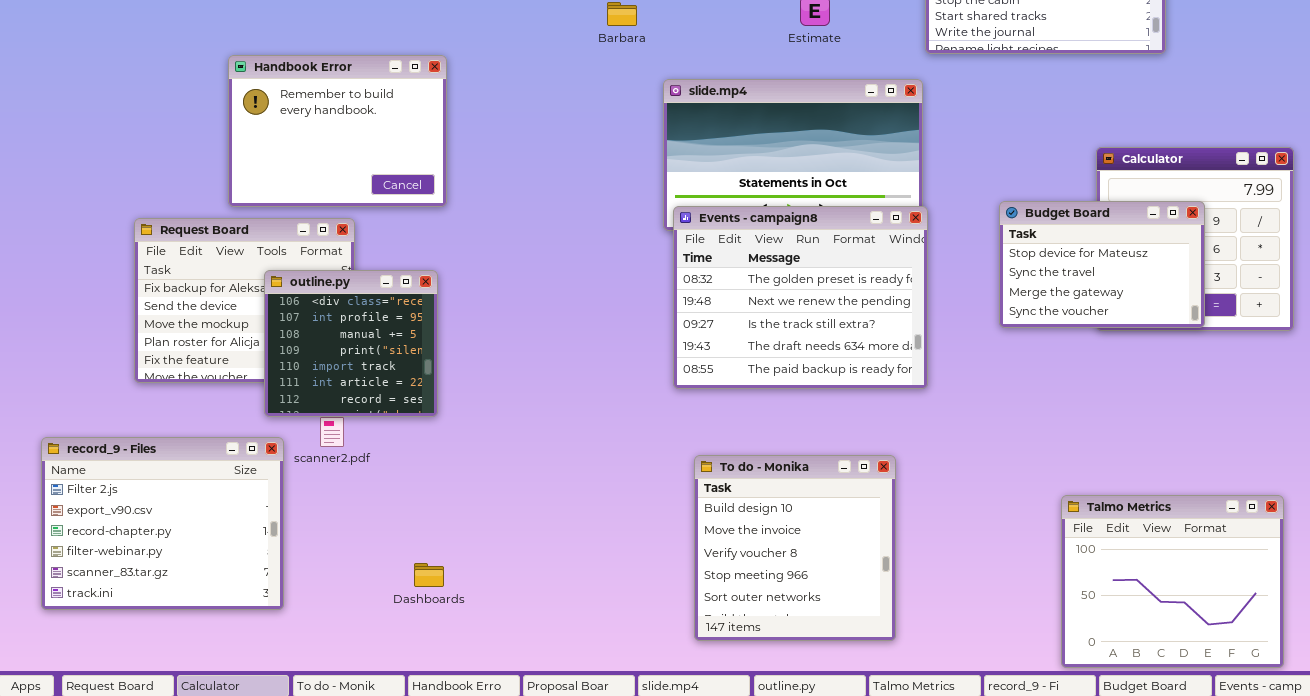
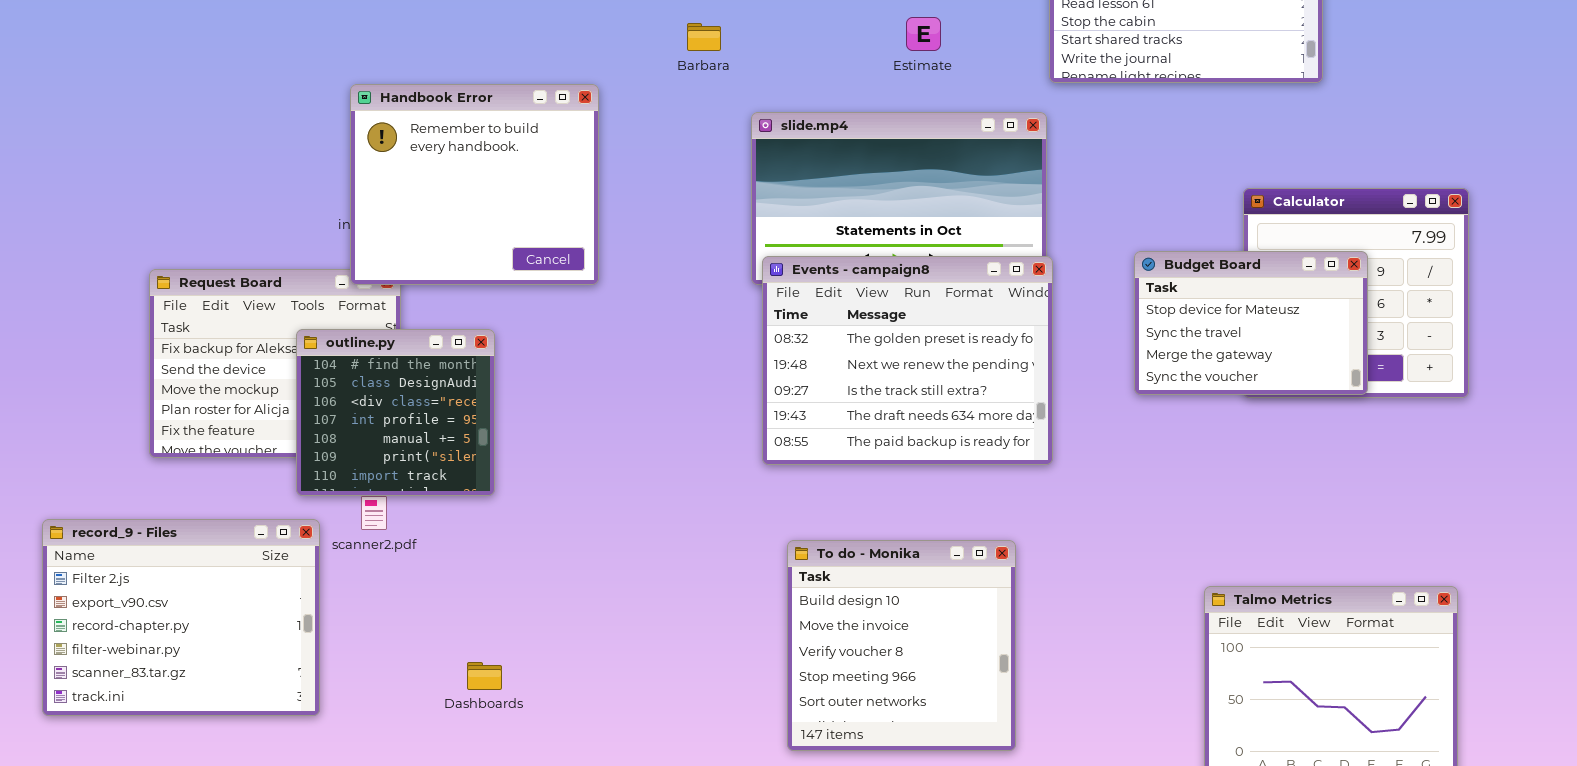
Handbook Error: [228,55,447,207] -> [350,84,599,285], moved, resized
outline.py: [264,270,438,417] -> [296,329,495,496], scrolled up 2 rows

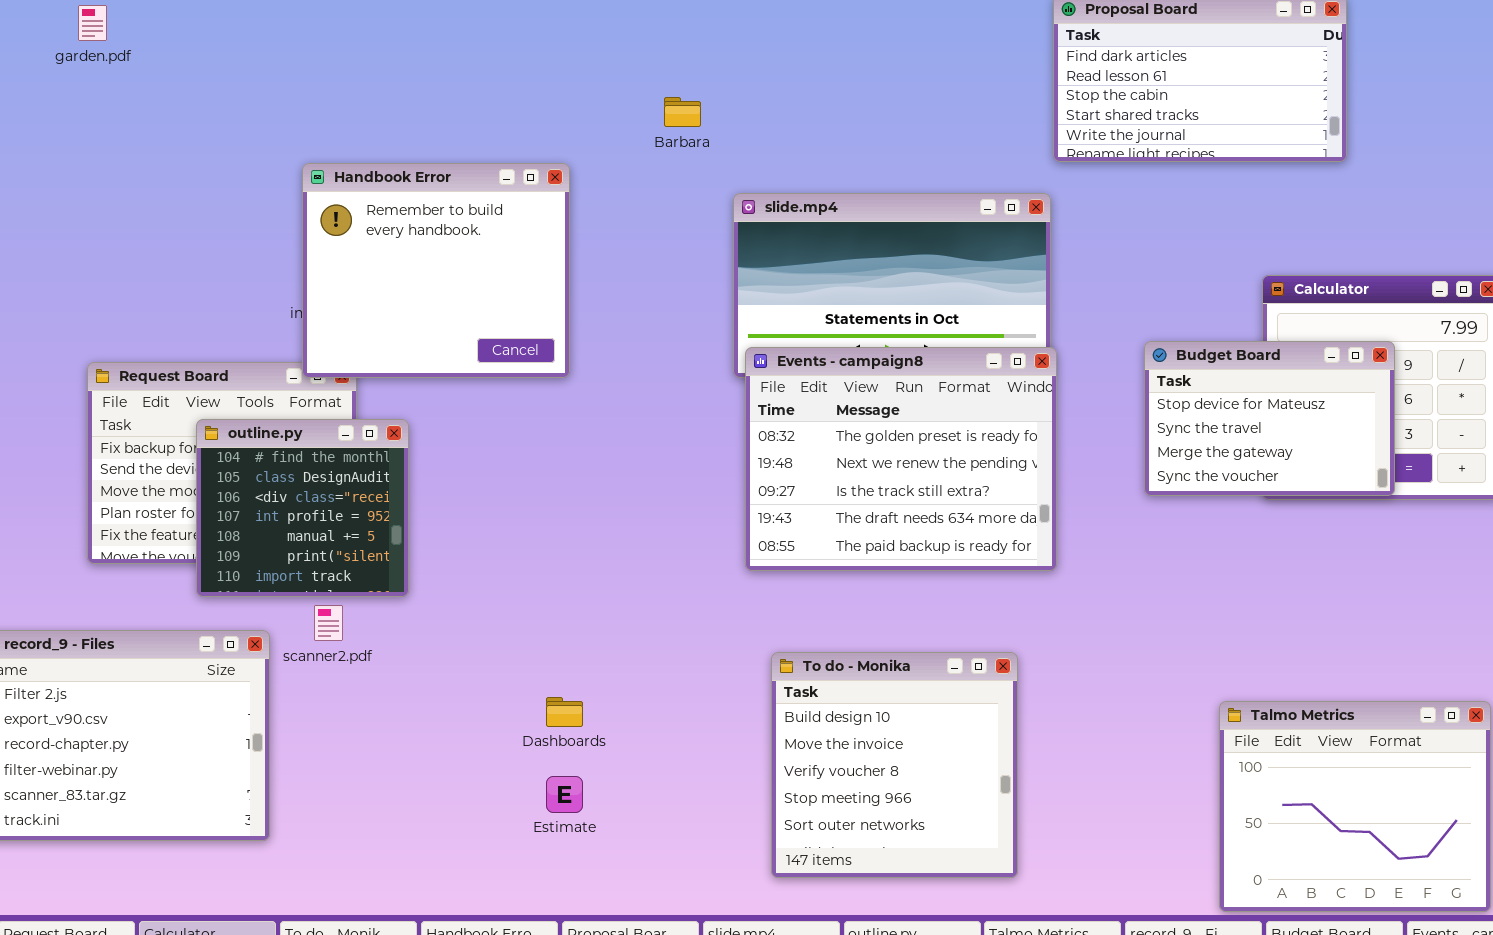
Estimate: [906,17,941,51] -> [546,776,583,813], moved
outline.py: [296,329,495,496] -> [196,419,409,597], moved
Dashboards: [467,662,502,690] -> [546,697,583,727], moved

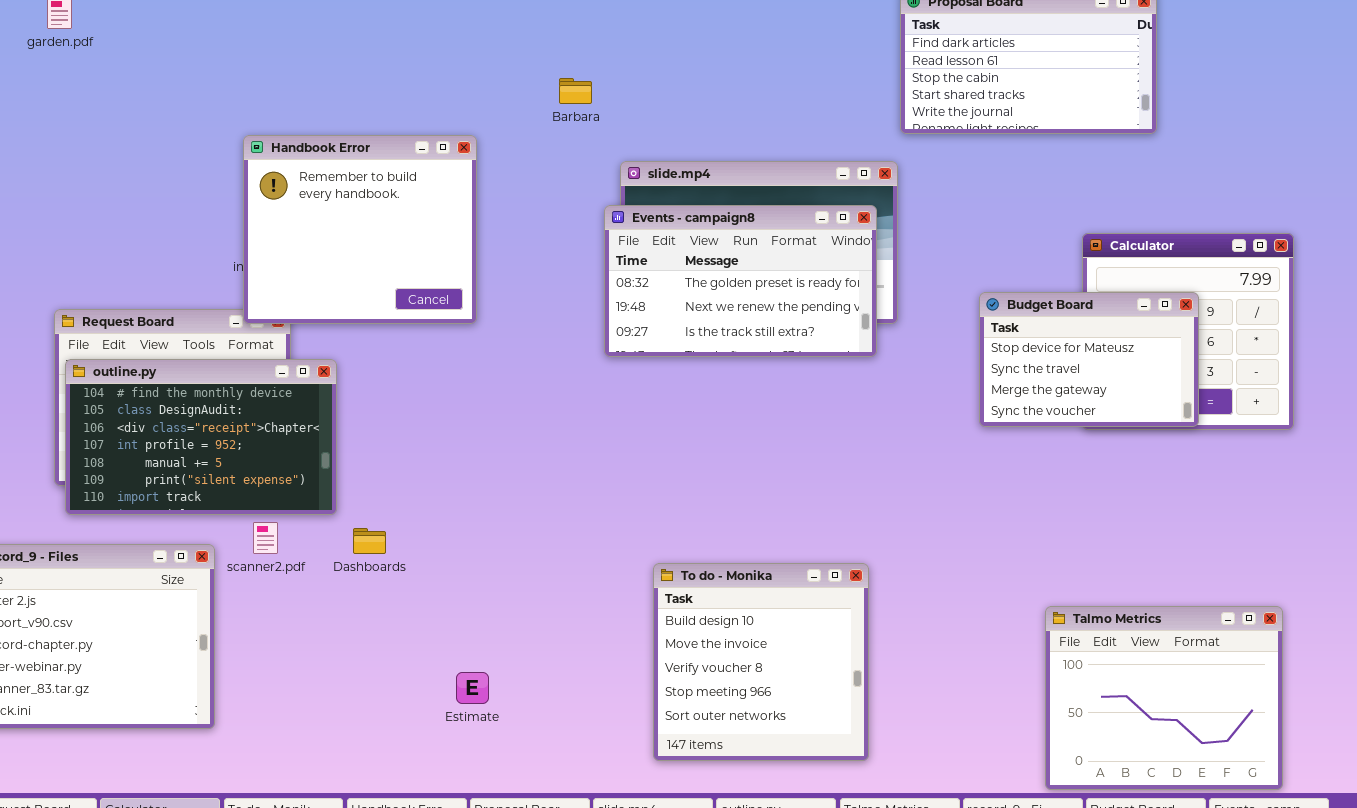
Events - campaign8: [745,347,1057,571] -> [604,205,877,357], moved, resized
outline.py: [196,419,409,597] -> [65,359,337,515], resized
Dashboards: [546,697,583,727] -> [353,528,386,554], moved

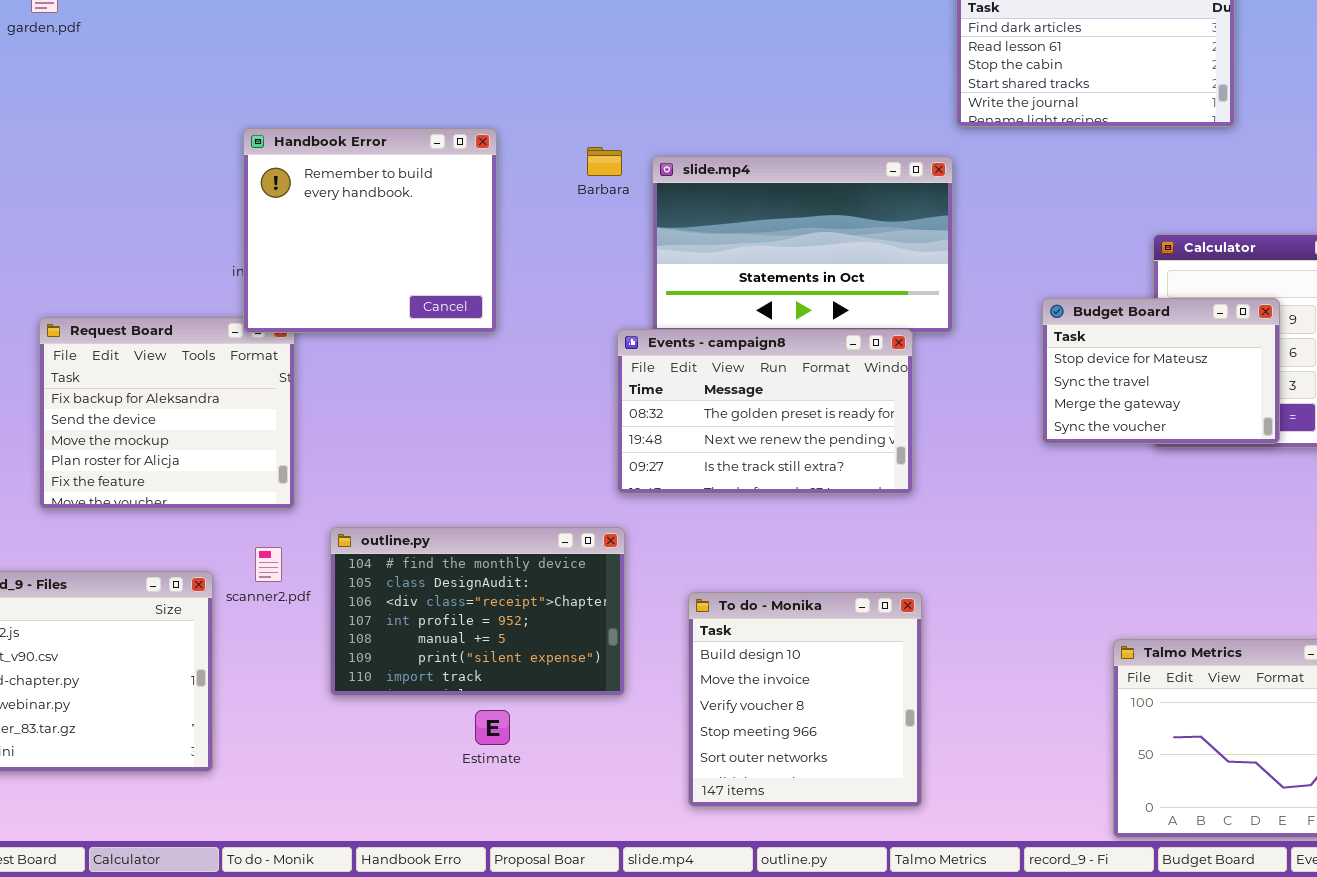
Barbara: [559,78,592,104] -> [587,147,622,176], moved
Events - campaign8: [604,205,877,357] -> [617,329,913,494], moved
outline.py: [65,359,337,515] -> [330,527,625,696], moved

